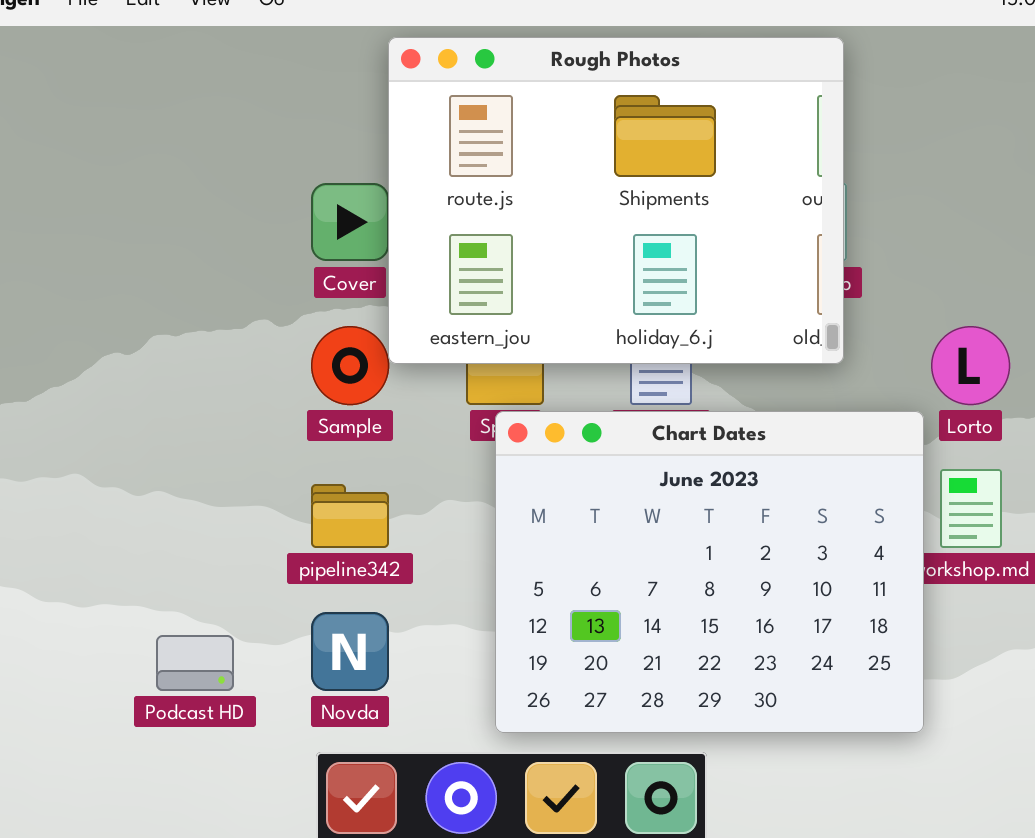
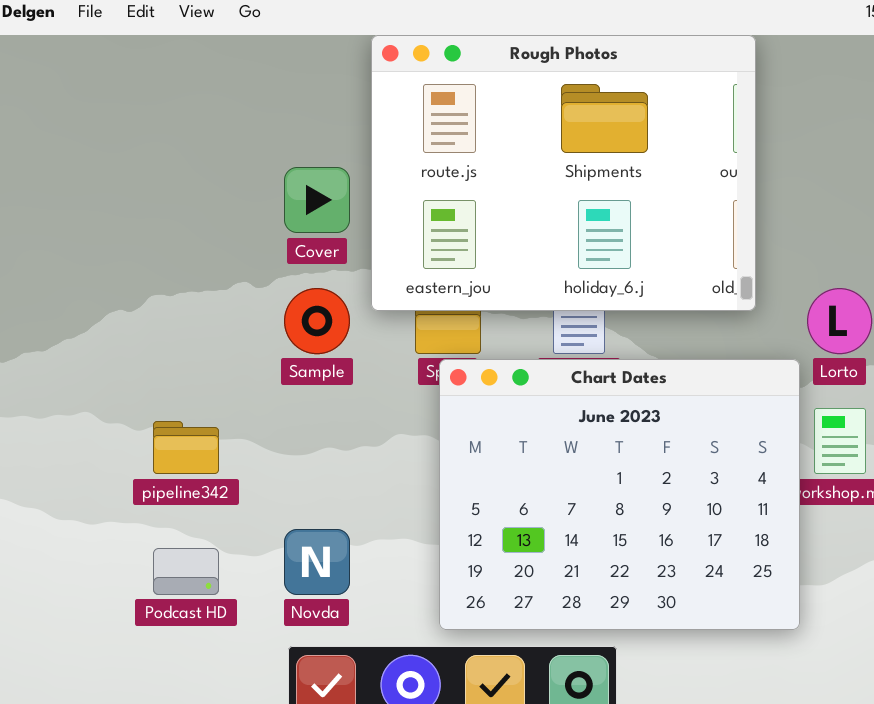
Rough Photos: [388,37,844,364] -> [371,35,756,311], moved
pipeline342: [311,484,389,548] -> [153,421,219,474], moved

